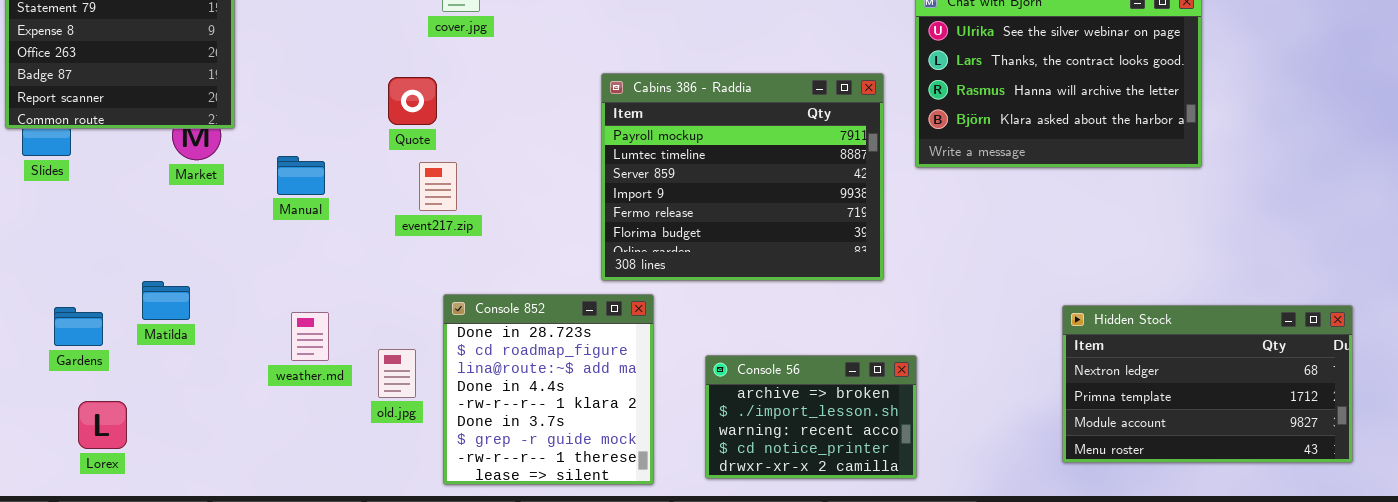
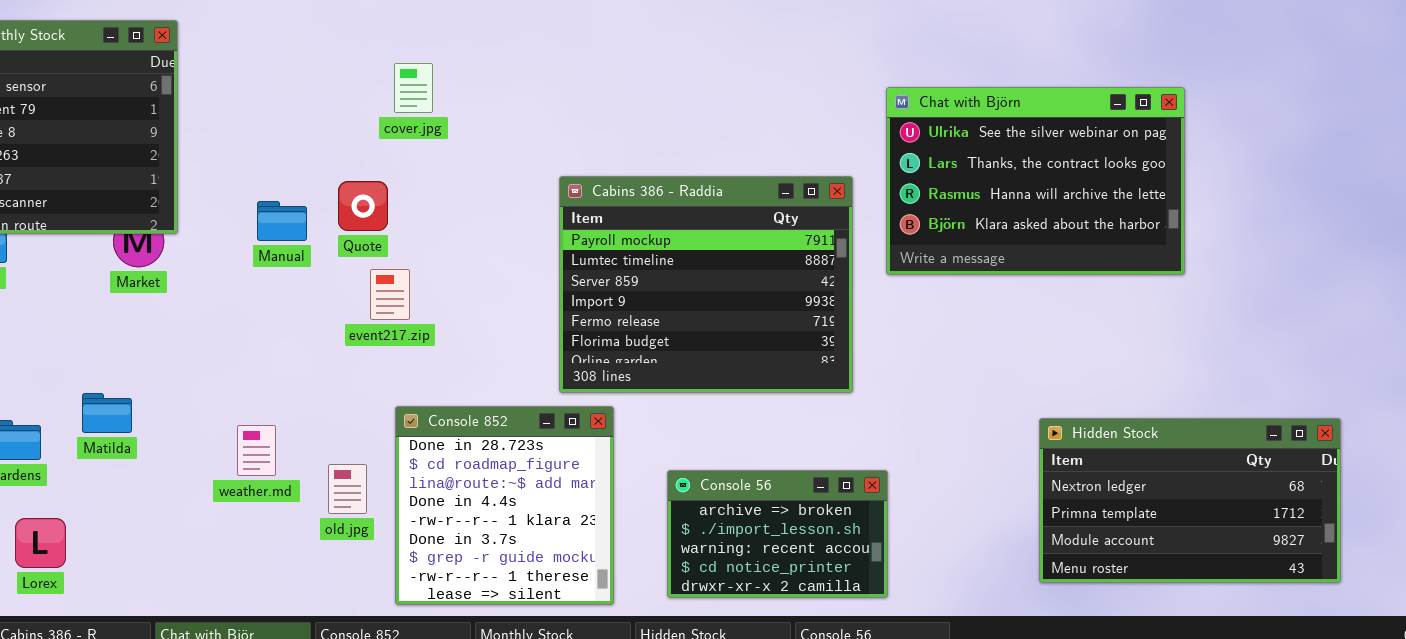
Manual: [277,156,325,195] -> [257,201,307,241], moved

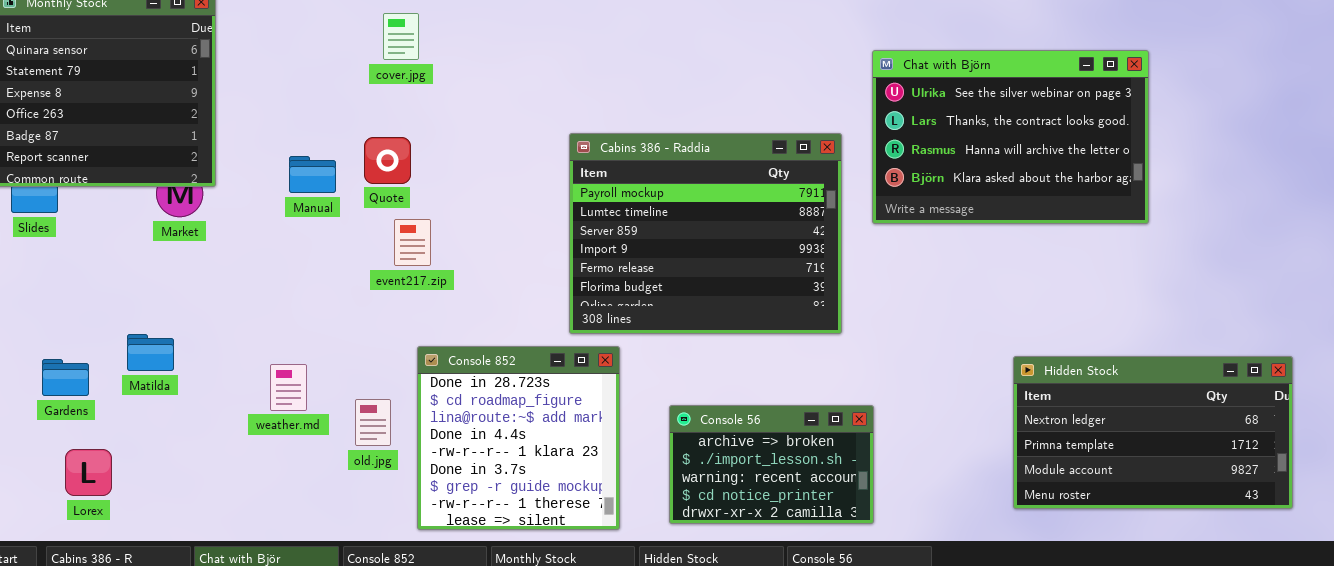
cover.jpg: [394,63,433,113] -> [383,13,419,60], moved

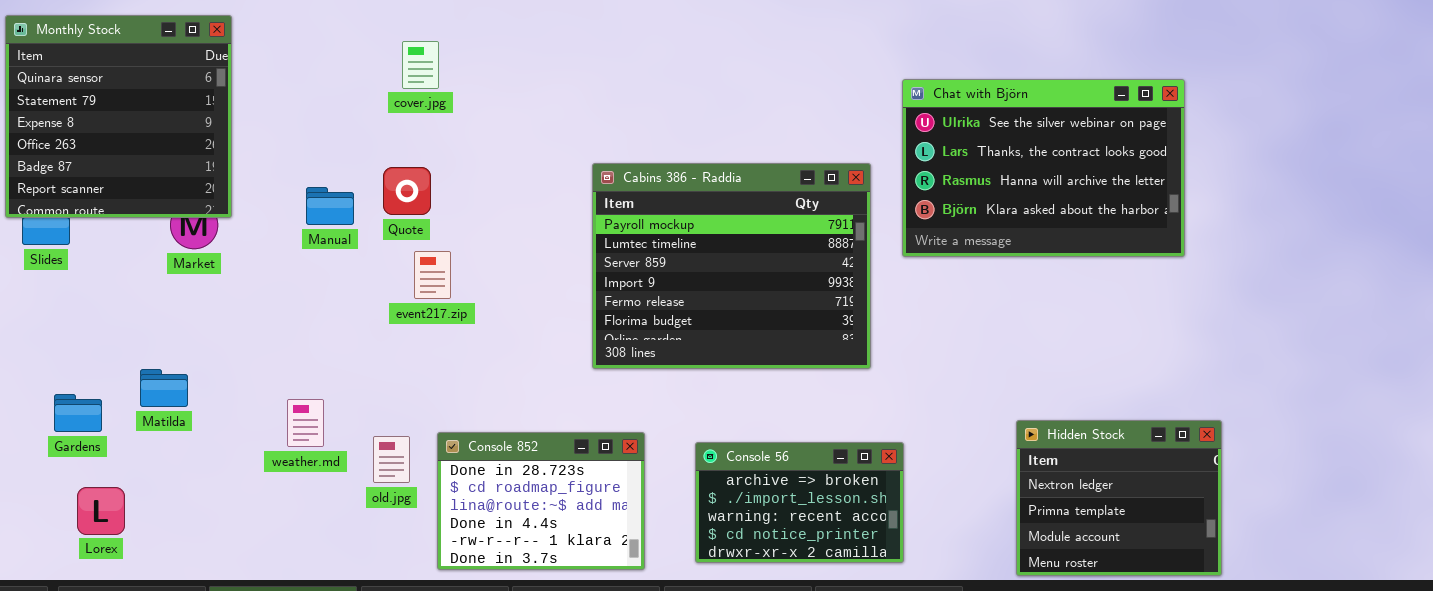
Console 852: [417,346,620,530] -> [437,432,645,570], resized
Hidden Stock: [1013,356,1293,509] -> [1016,420,1222,576], moved, resized

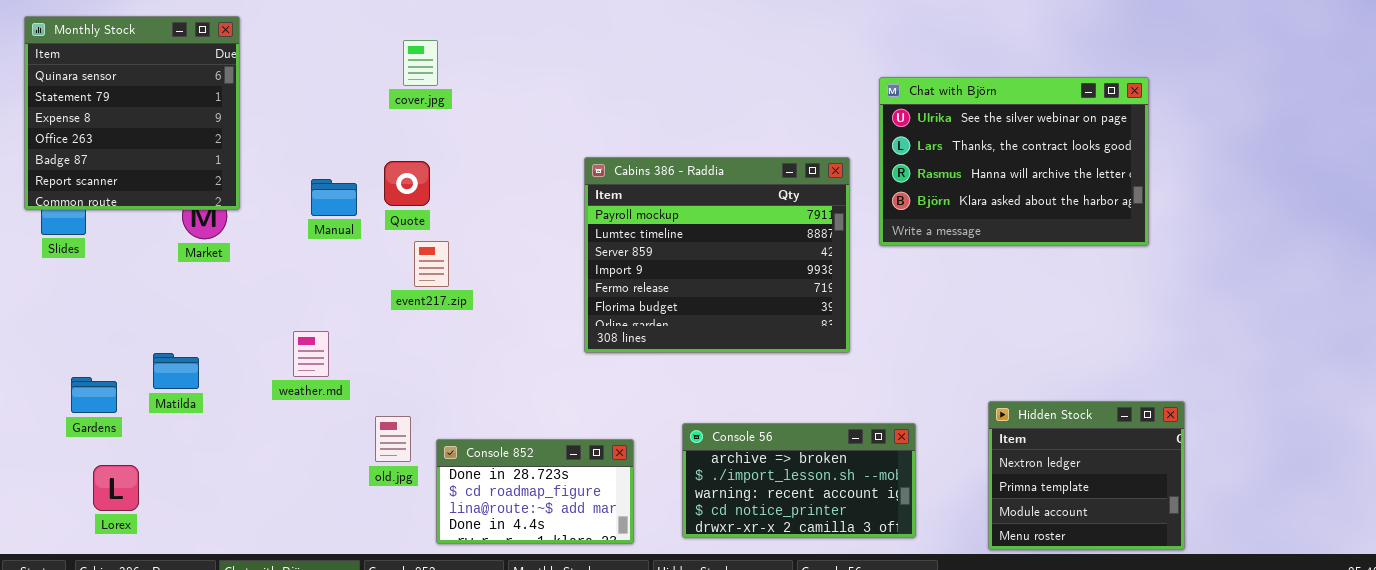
weather.md: [287,399,324,447] -> [293,331,329,377], moved
Console 852: [437,432,645,570] -> [436,439,634,544], resized
Console 56: [695,442,904,563] -> [682,423,916,538], resized

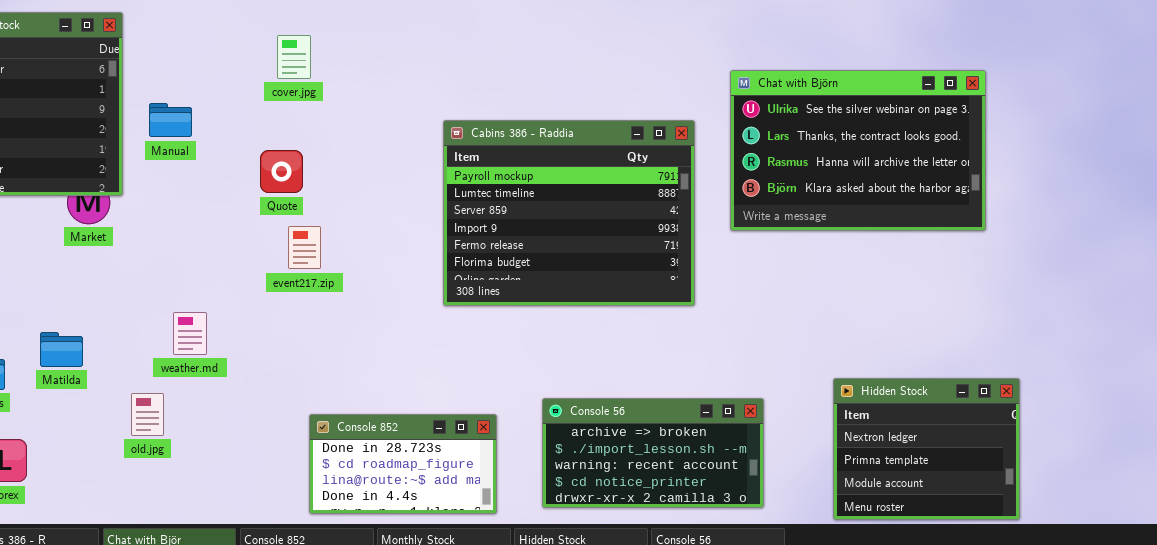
Cabins 386 - Raddia: [584,157,850,353] -> [443,120,695,306], moved
Manual: [311,179,357,216] -> [149,103,192,137], moved
old.jpg: [375,416,411,462] -> [131,393,164,436], moved

